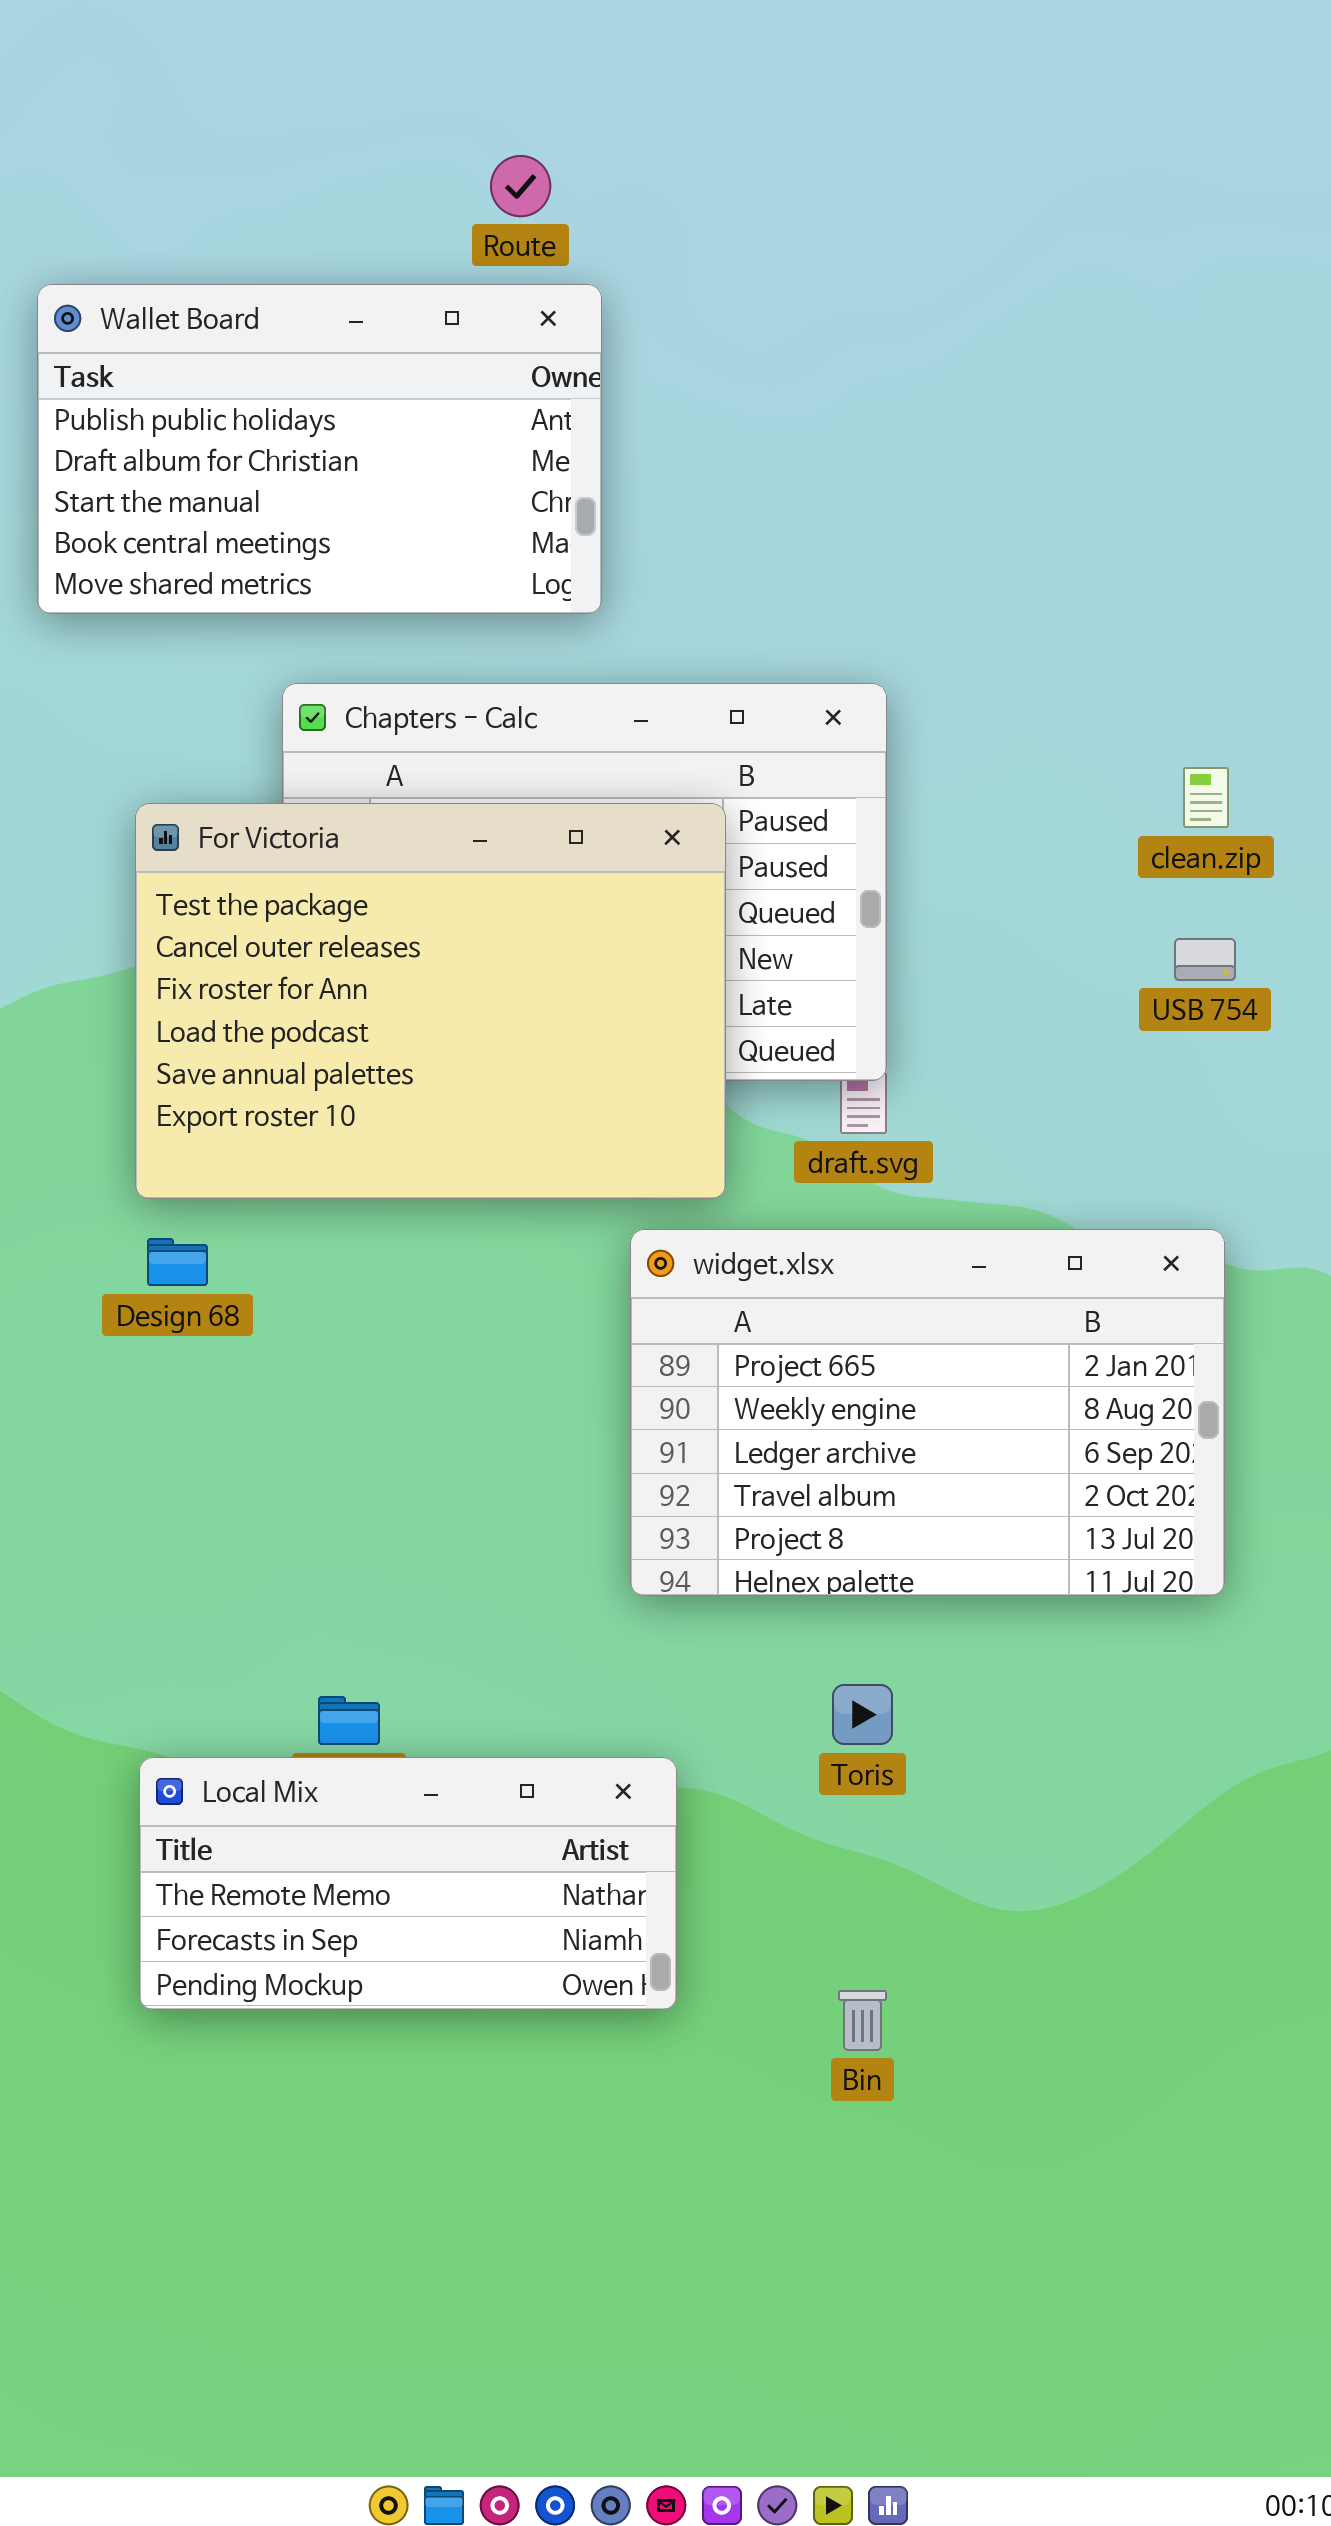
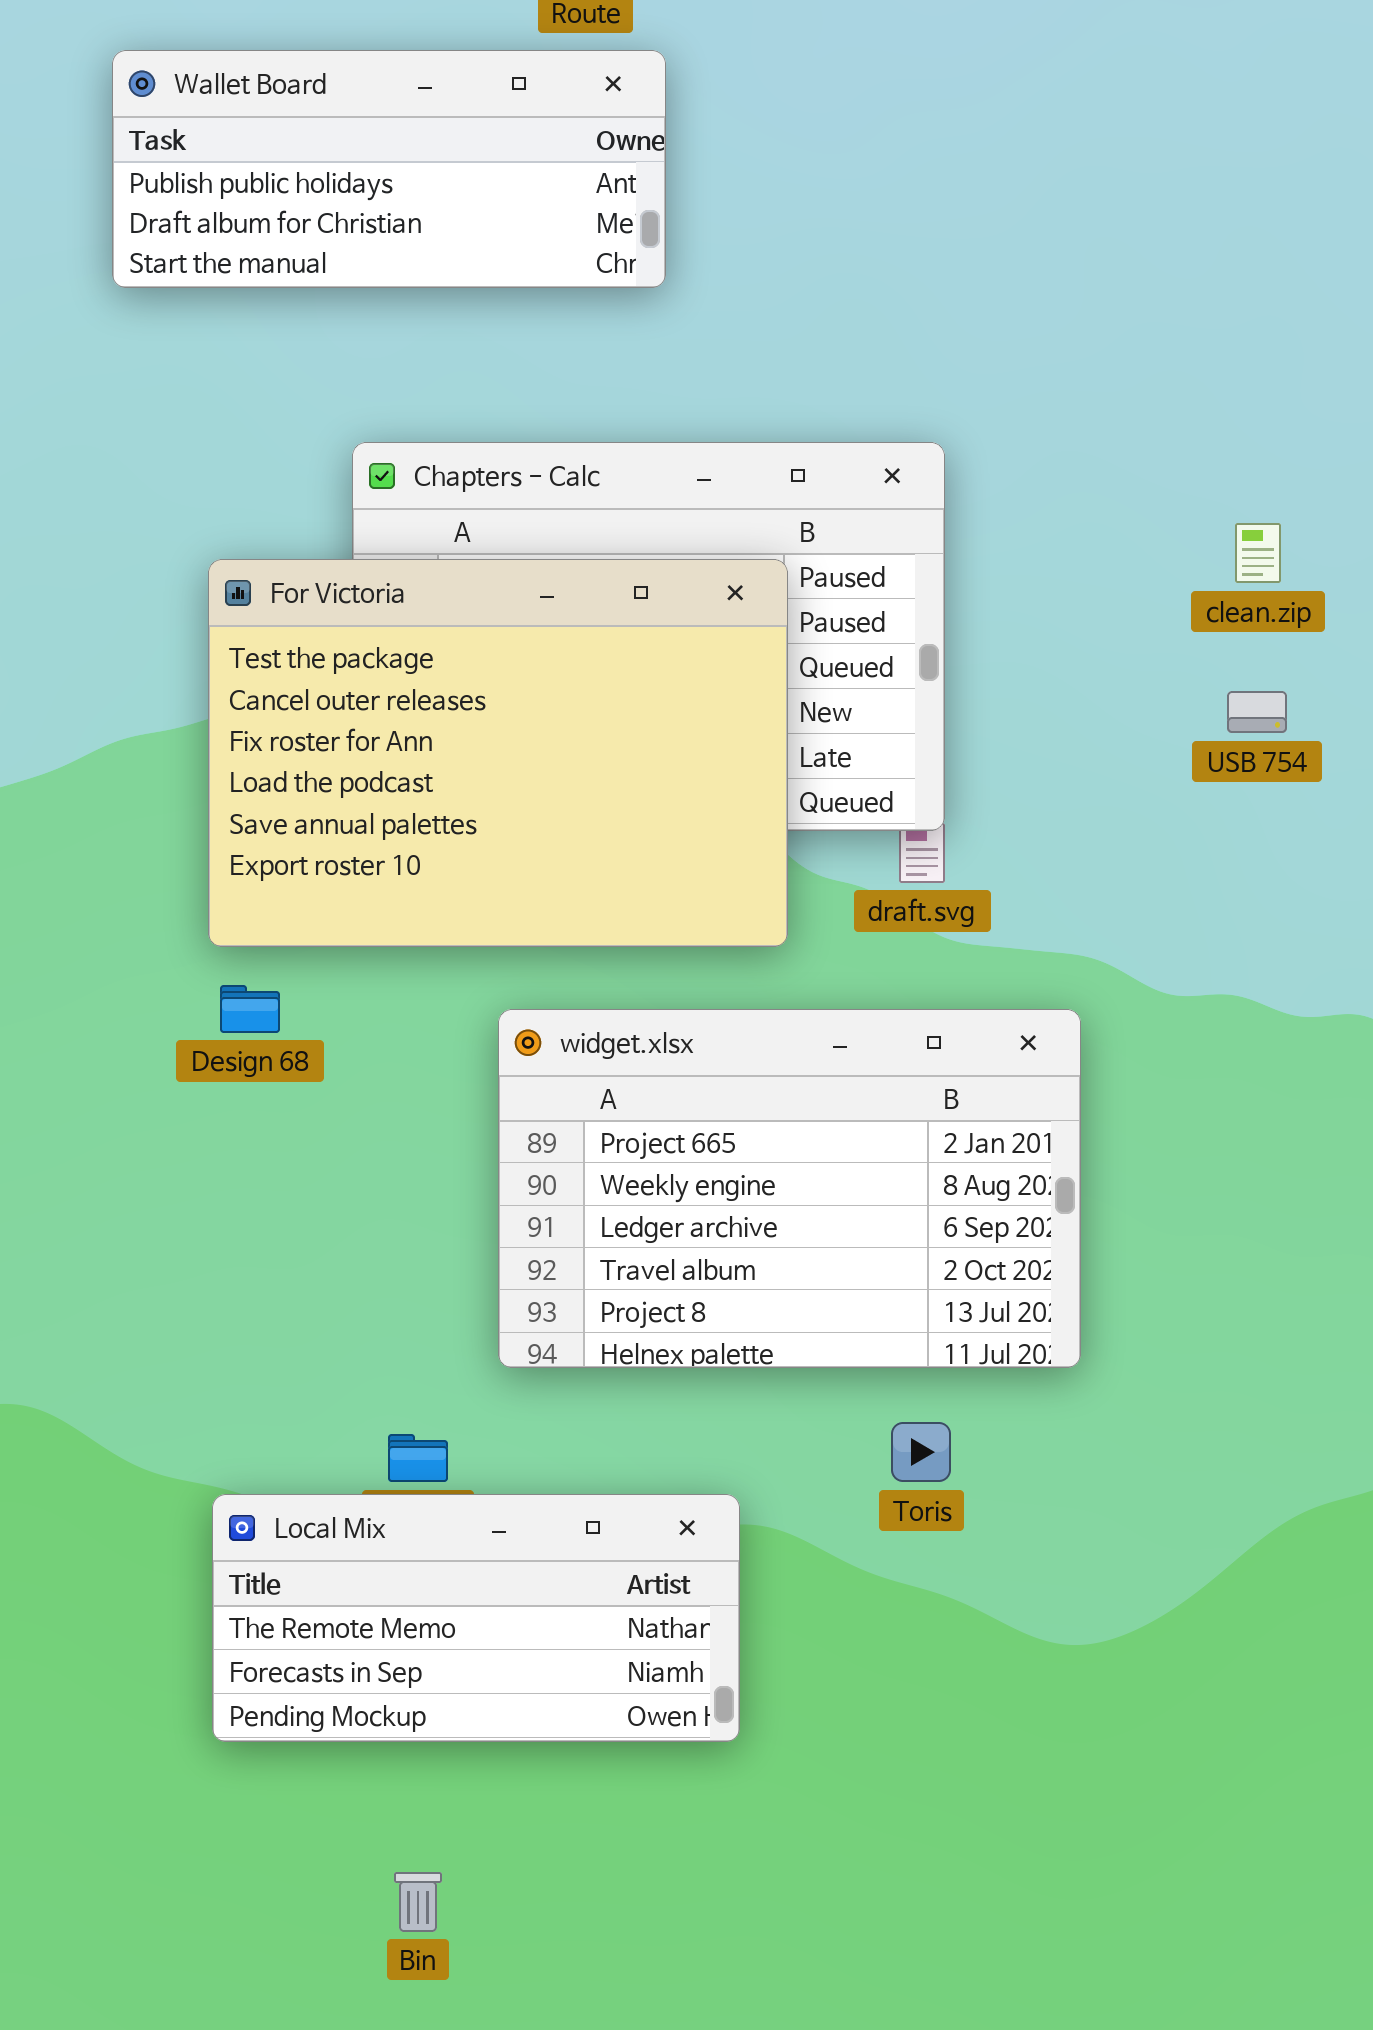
Wallet Board: [37,284,602,614] -> [112,50,666,288], resized
widget.xlsx: [630,1229,1225,1596] -> [498,1009,1081,1368], moved
Bin: [838,1990,887,2051] -> [394,1872,442,1932], moved

